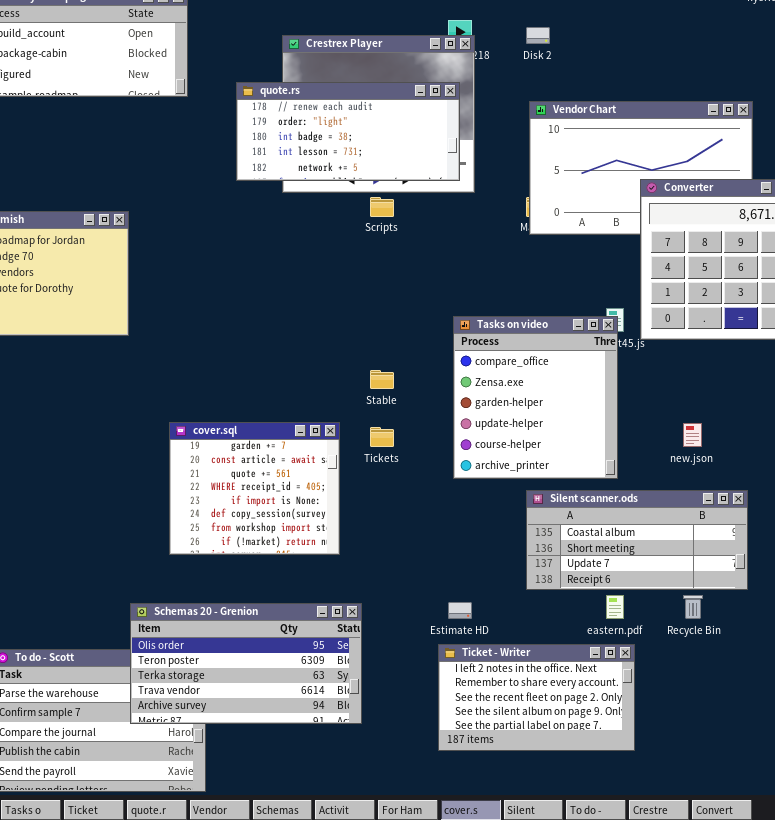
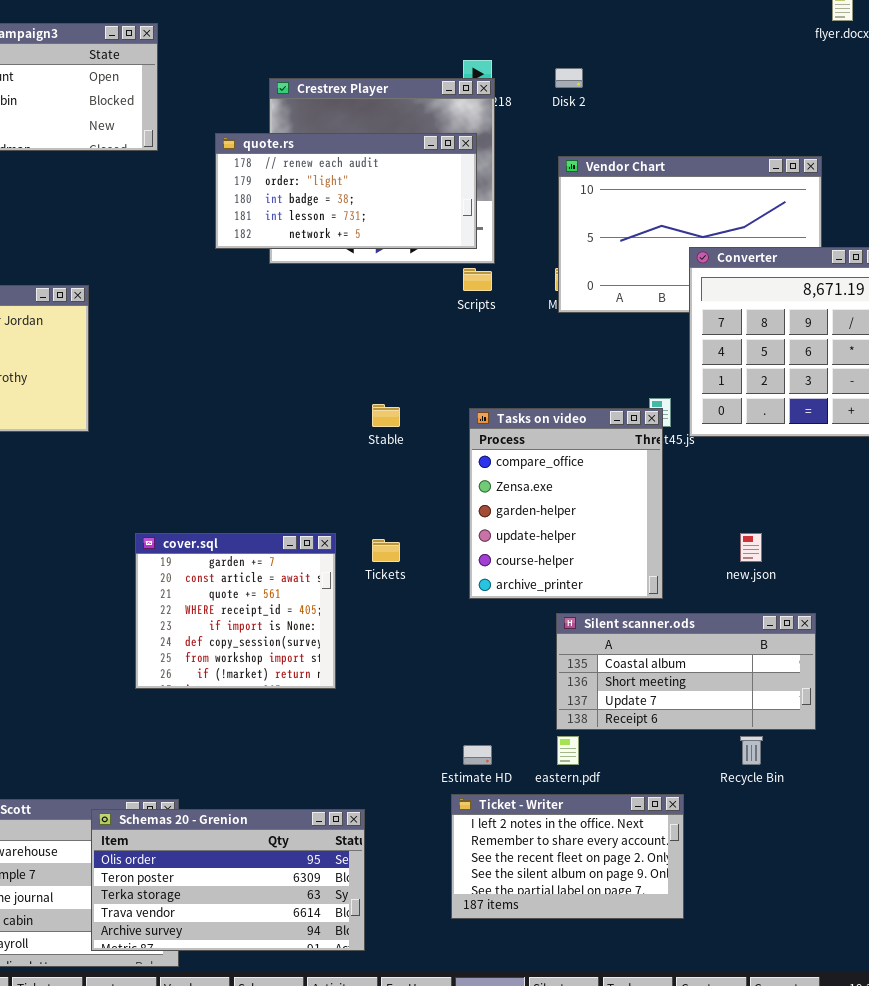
Scripts: [370,197,394,217] -> [463,268,492,291], moved
Stable: [370,370,394,389] -> [372,404,400,427], moved
eastern.pdf: [606,595,624,619] -> [557,736,579,765], moved
Schemas 20 - Grenion: [130,603,362,724] -> [91,809,365,951], moved

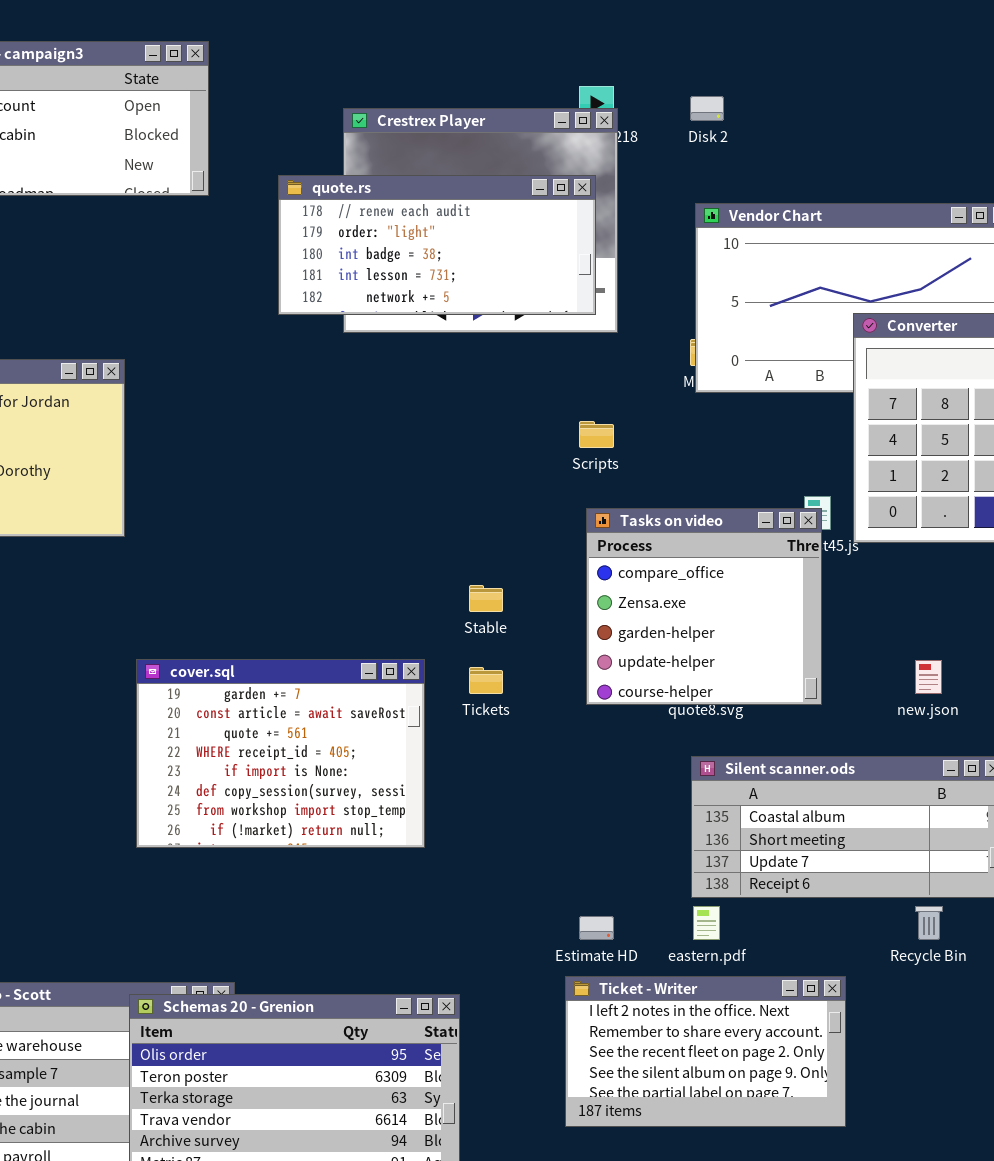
Scripts: [463,268,492,291] -> [579,421,614,448], moved
Stable: [372,404,400,427] -> [469,585,503,612], moved
Tasks on video: [469,408,663,599] -> [586,508,822,705], resized
cover.sql: [135,533,336,689] -> [136,659,425,848], resized

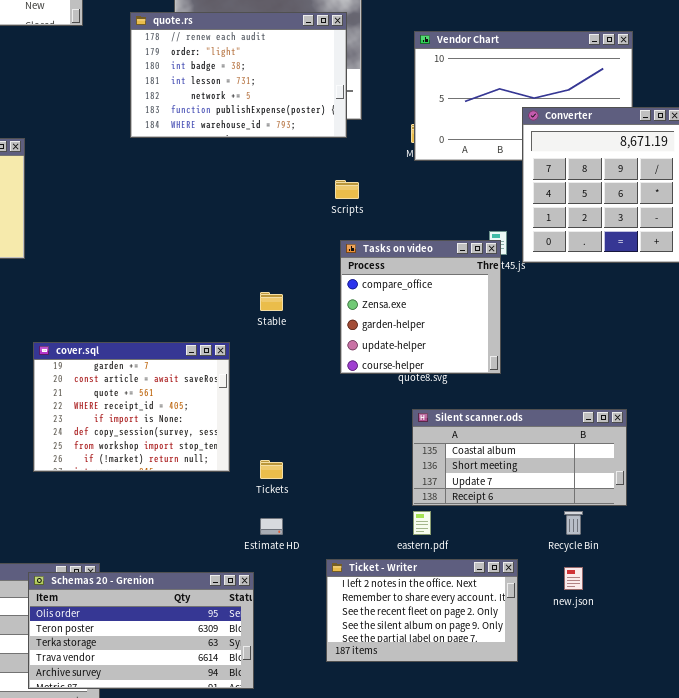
quote.rs: [278,175,596,315] -> [130,12,347,138], resized
new.json: [915,660,942,694] -> [564,567,583,590], moved
Tickets: [469,667,503,694] -> [260,460,283,479], moved
Estimate HD: [579,916,614,940] -> [260,518,283,535], moved

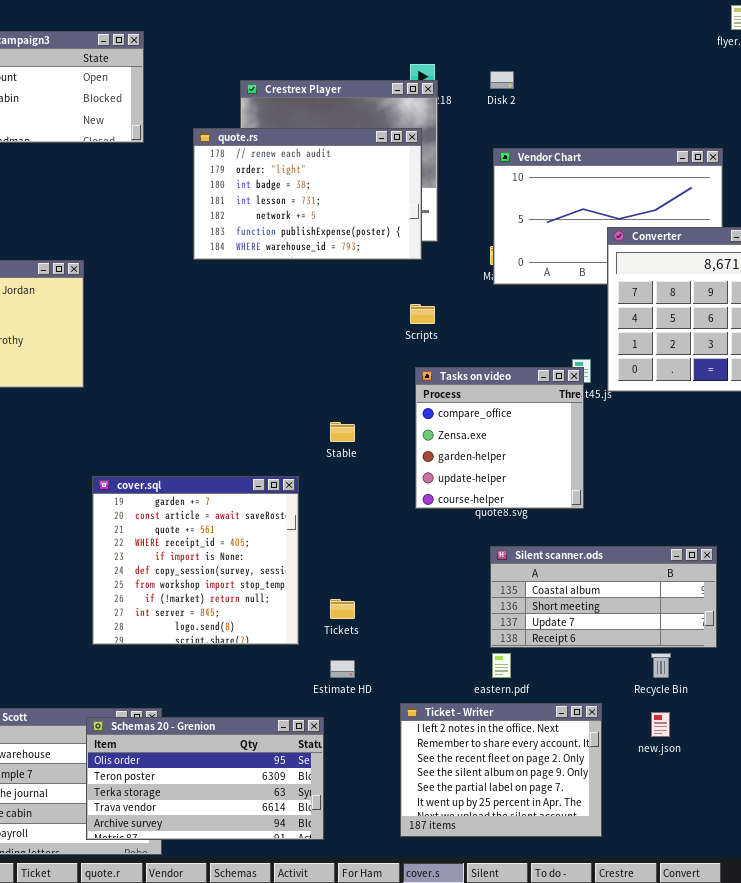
cover.sql: [33,342,230,472] -> [92,476,299,645], resized
Ticket - Writer: [326,559,518,662] -> [400,703,602,837], resized

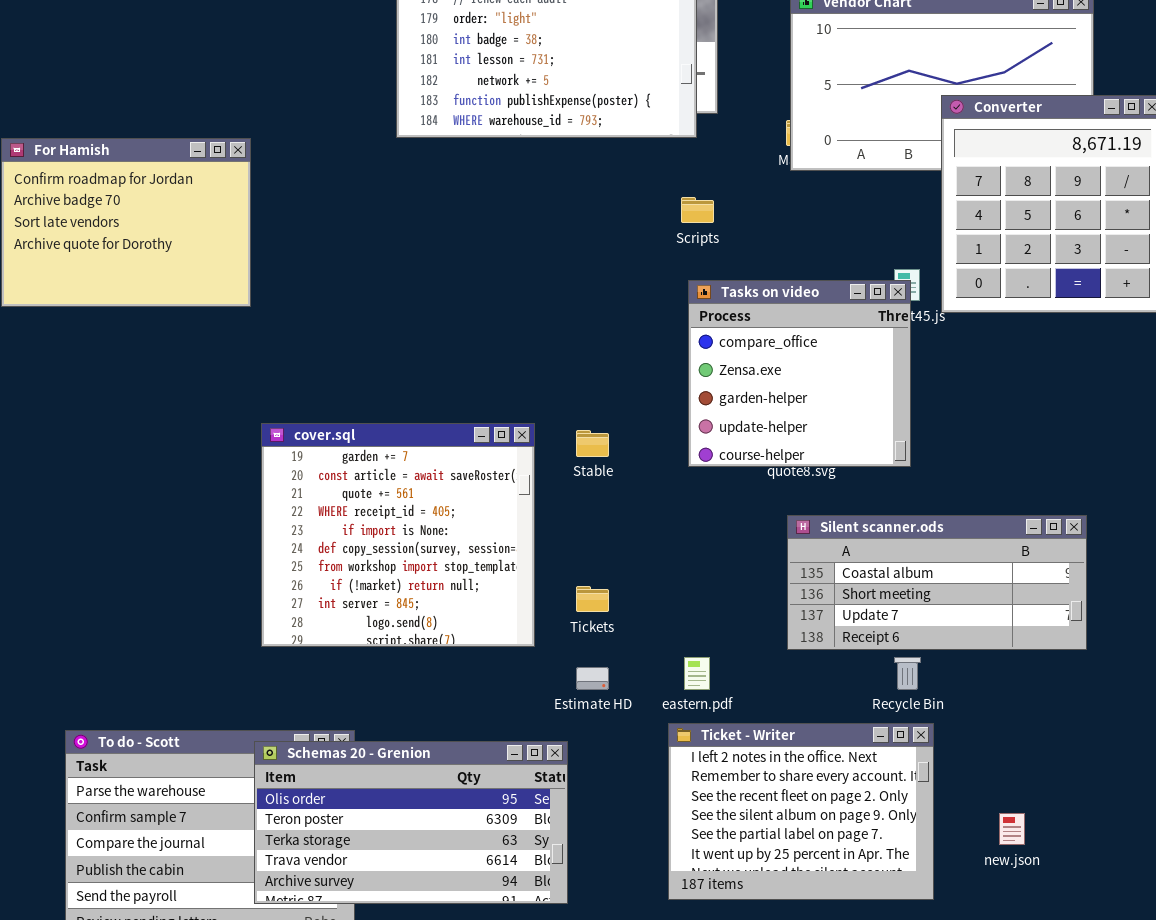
Stable: [330,422,355,442] -> [576,430,609,457], moved
eastern.pdf: [492,653,511,678] -> [684,657,710,690], moved
Recycle Bin: [651,653,671,678] -> [894,657,921,690], moved
new.json: [651,712,670,737] -> [999,813,1025,845], moved

